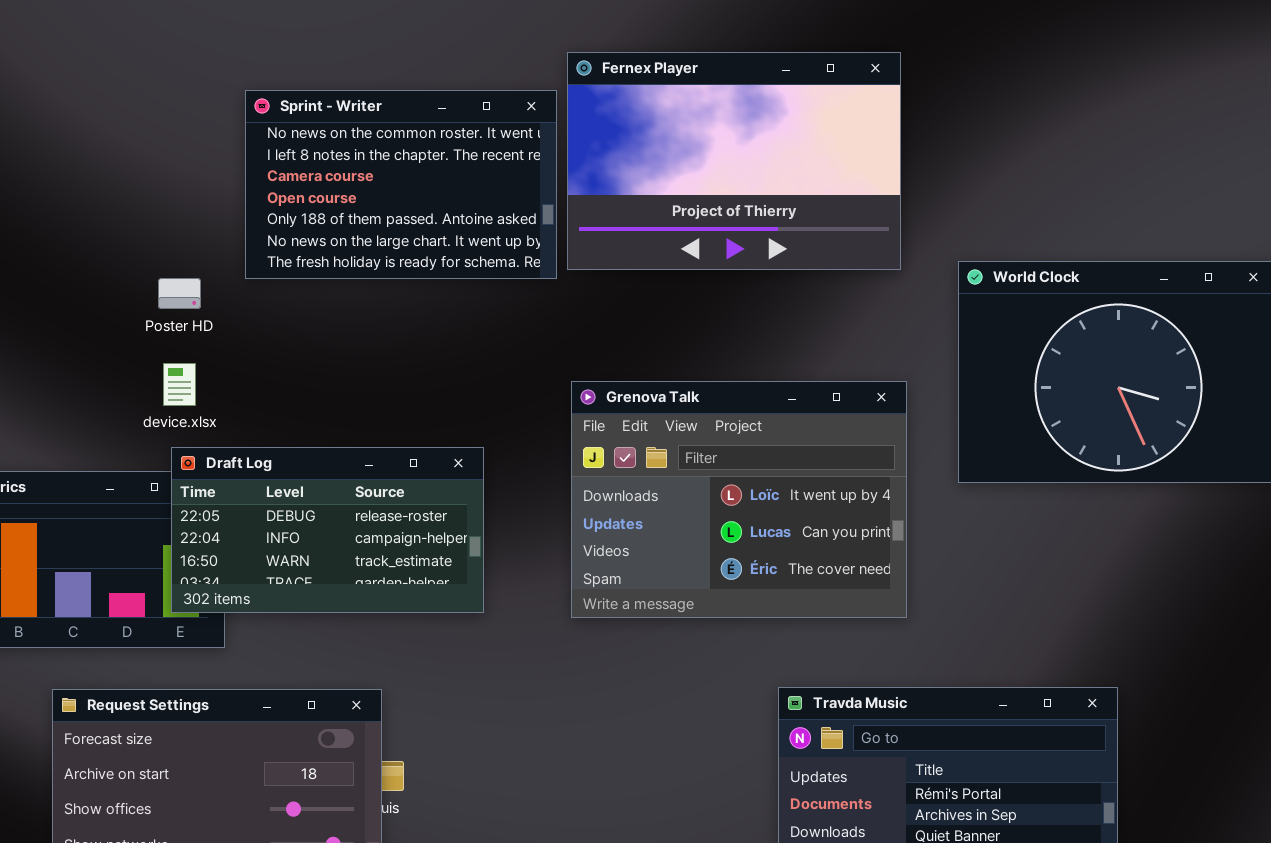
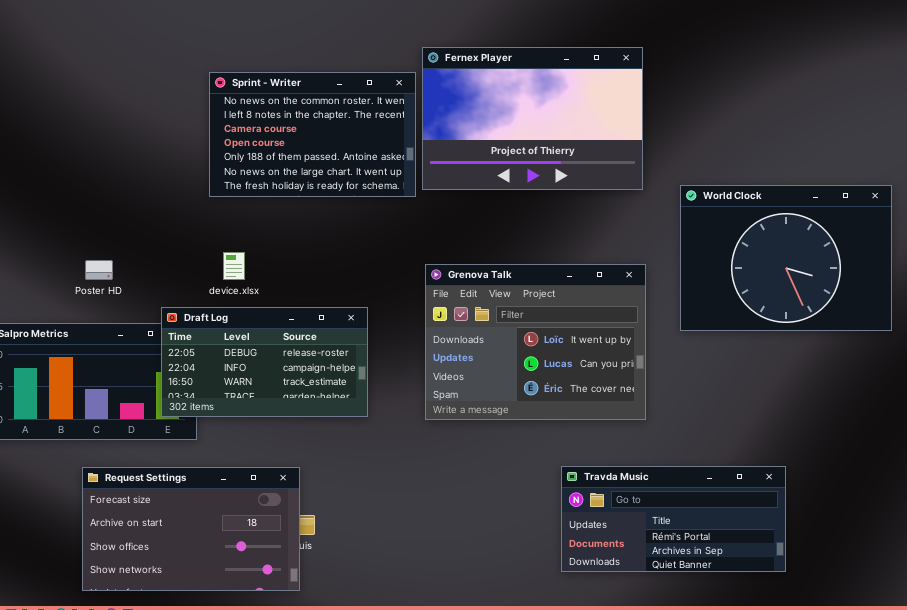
Poster HD: [158,278,201,309] -> [85,260,113,280], moved
device.xlsx: [163,363,196,406] -> [223,252,245,280], moved

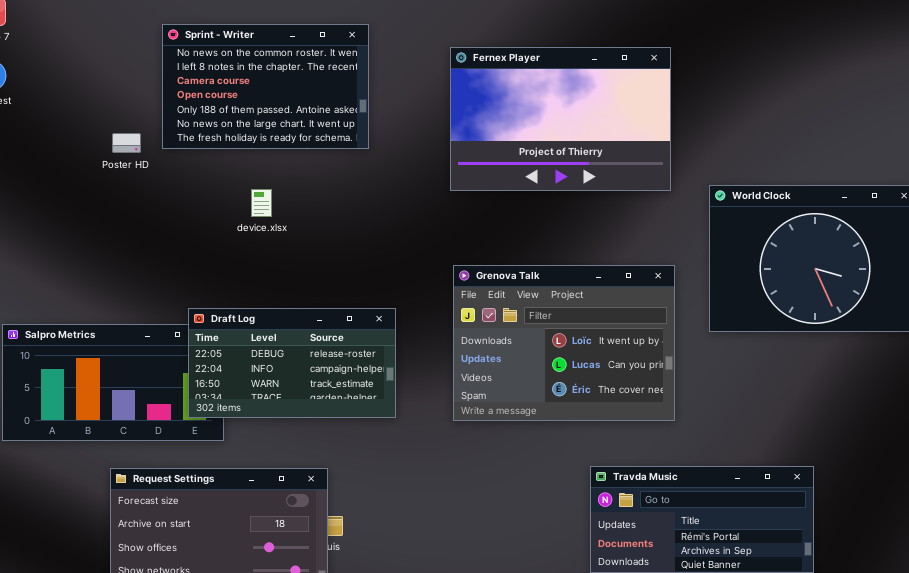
Sprint - Writer: [209,72,416,197] -> [162,24,369,149], moved
device.xlsx: [223,252,245,280] -> [251,189,272,217], moved
Poster HD: [85,260,113,280] -> [112,133,141,153], moved

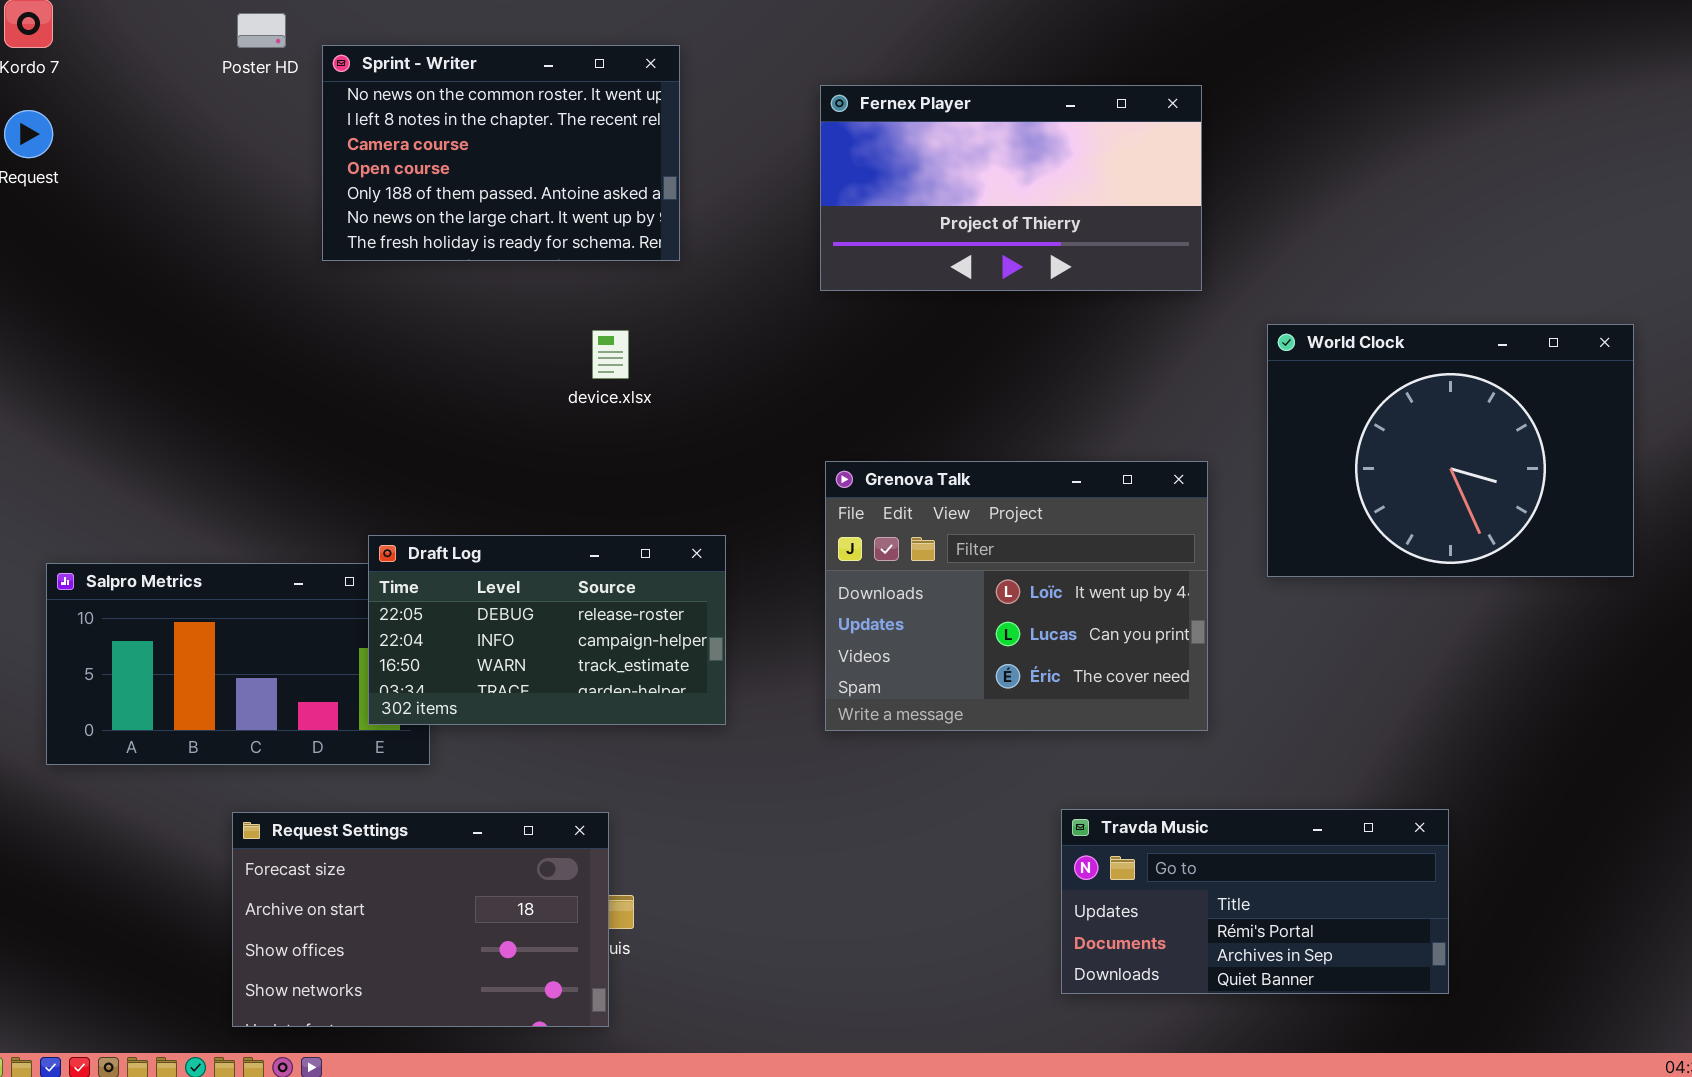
Fernex Player: [450,47,671,191] -> [820,85,1202,291], resized
Poster HD: [112,133,141,153] -> [237,13,286,48], moved
device.xlsx: [251,189,272,217] -> [592,330,629,379], moved

